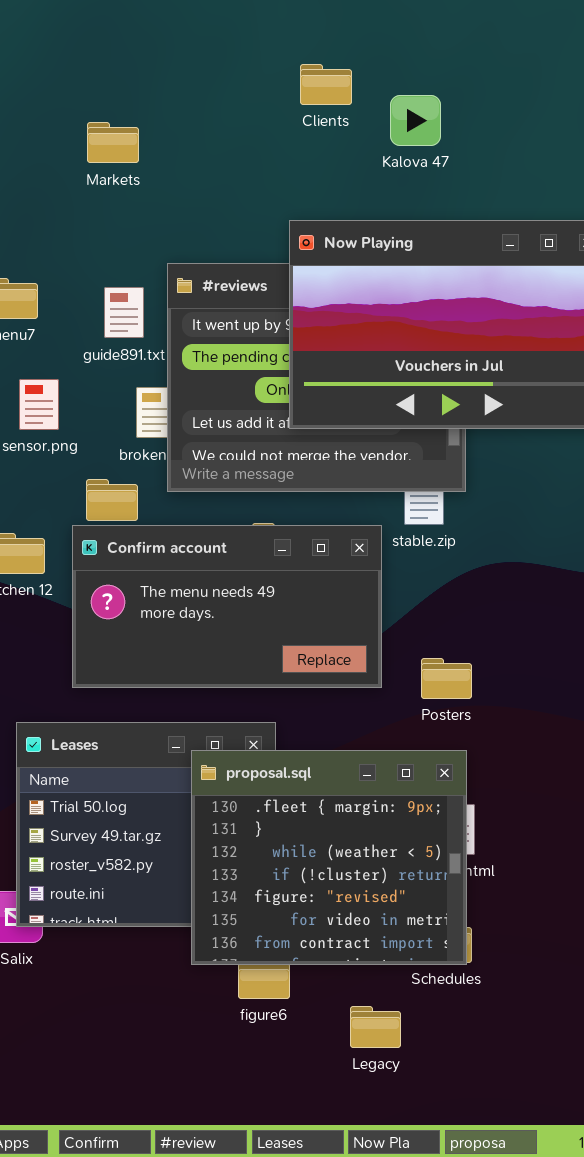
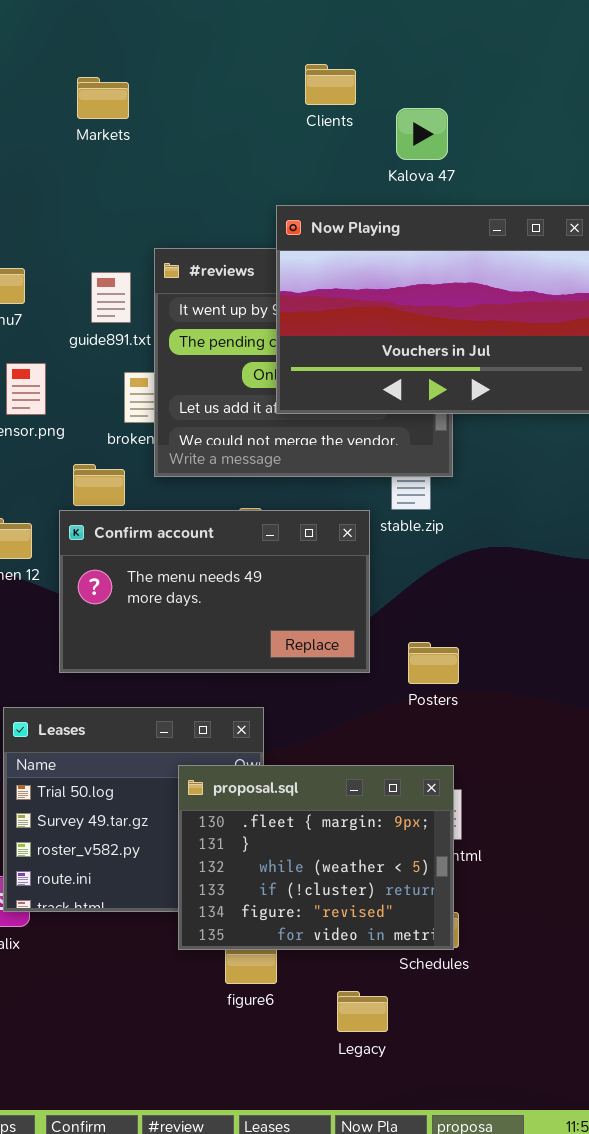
Clients: [300,64,352,105] -> [305,64,356,105], moved
Kalova 47: [390,95,441,146] -> [396,108,448,160], moved
Markets: [87,122,139,163] -> [77,77,129,119], moved
proposal.sql: [191,750,467,965] -> [178,765,454,950], resized

